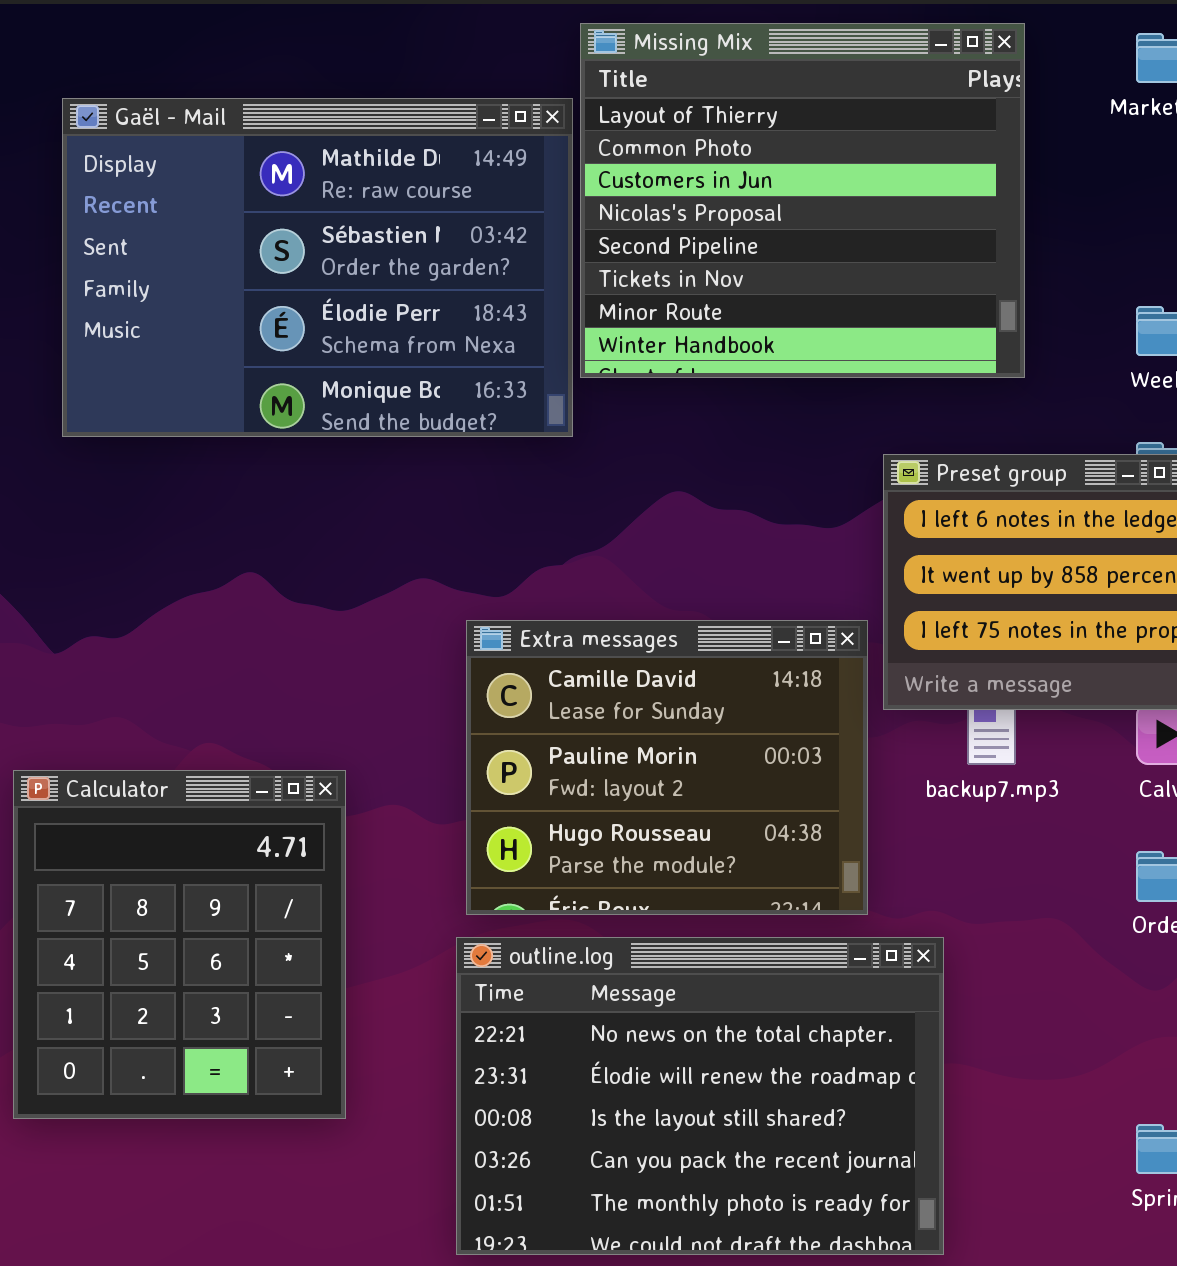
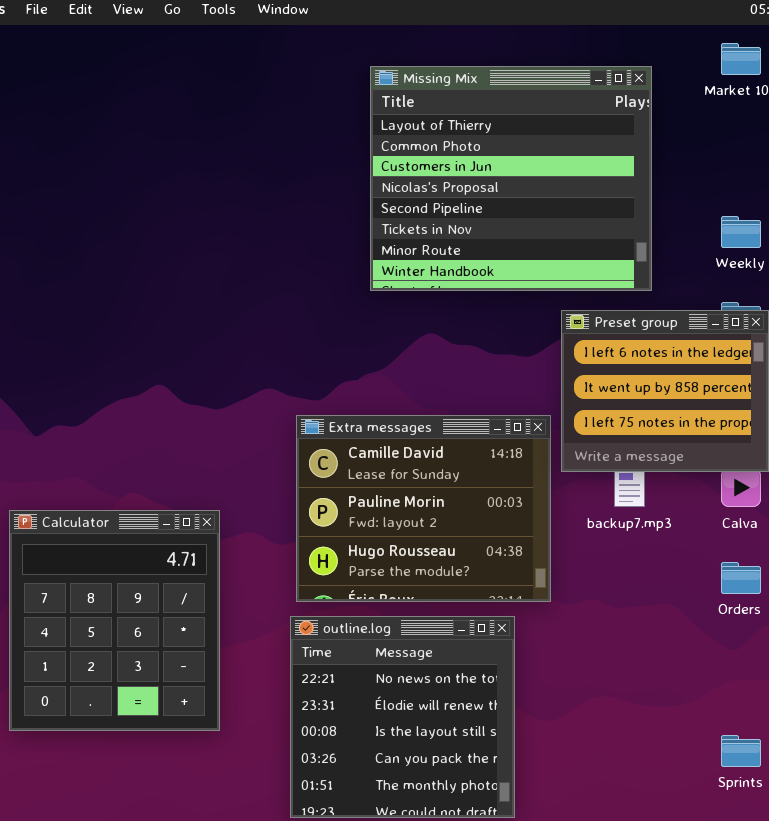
Missing Mix: [580,23,1025,378] -> [370,66,652,291], moved
Gaël - Mail: [62,98,573,437] -> none, closed
outline.log: [456,937,944,1255] -> [290,616,515,818], resized

